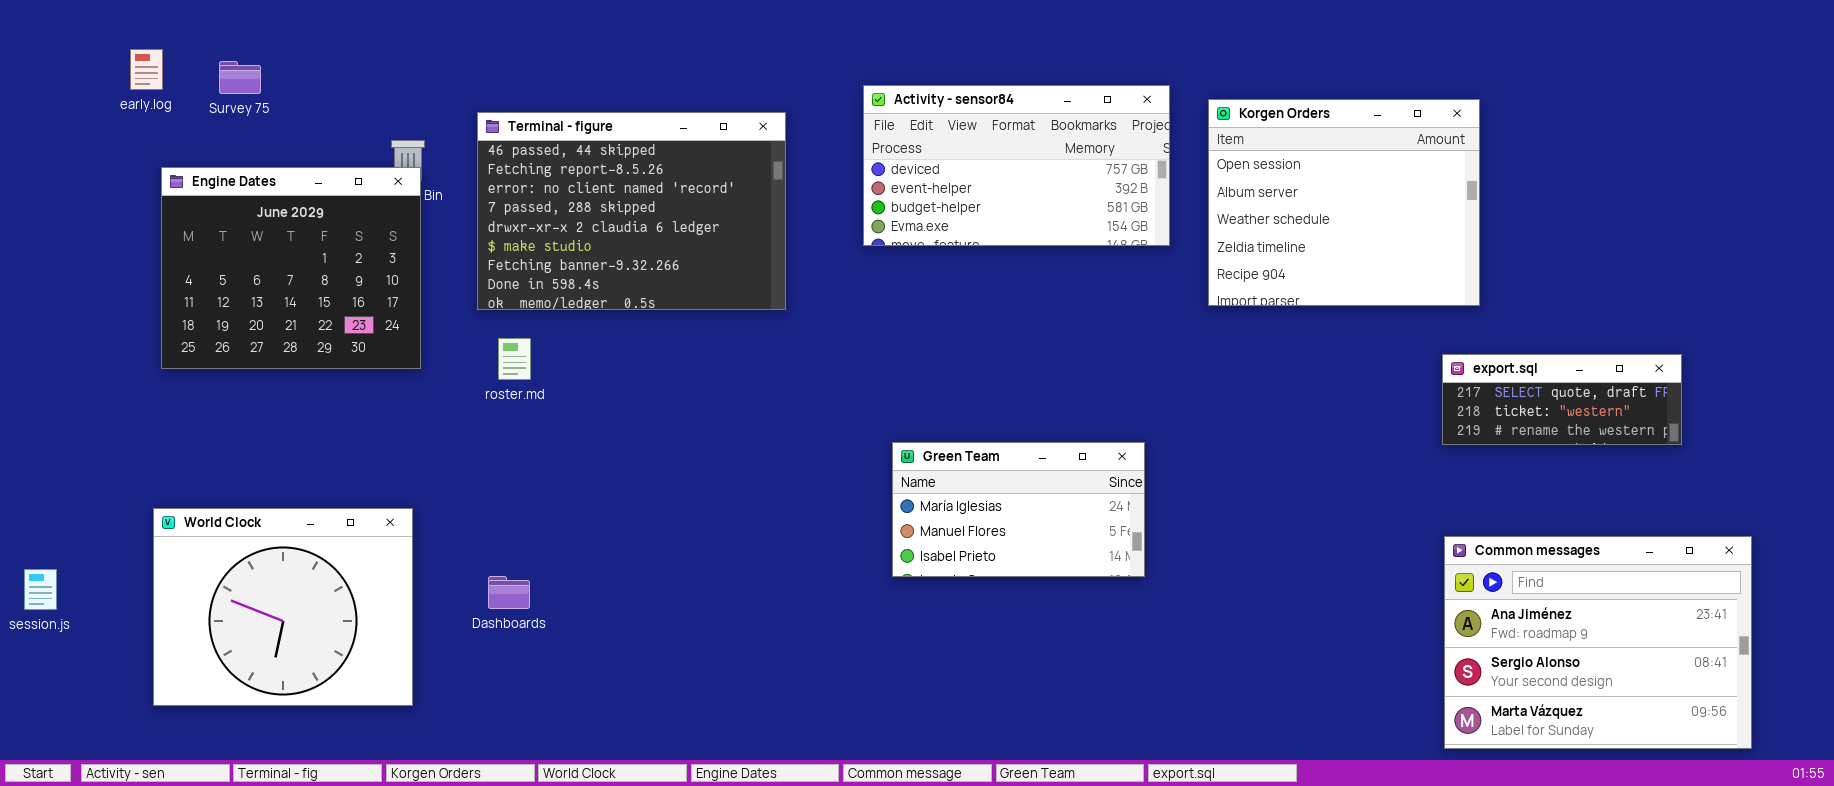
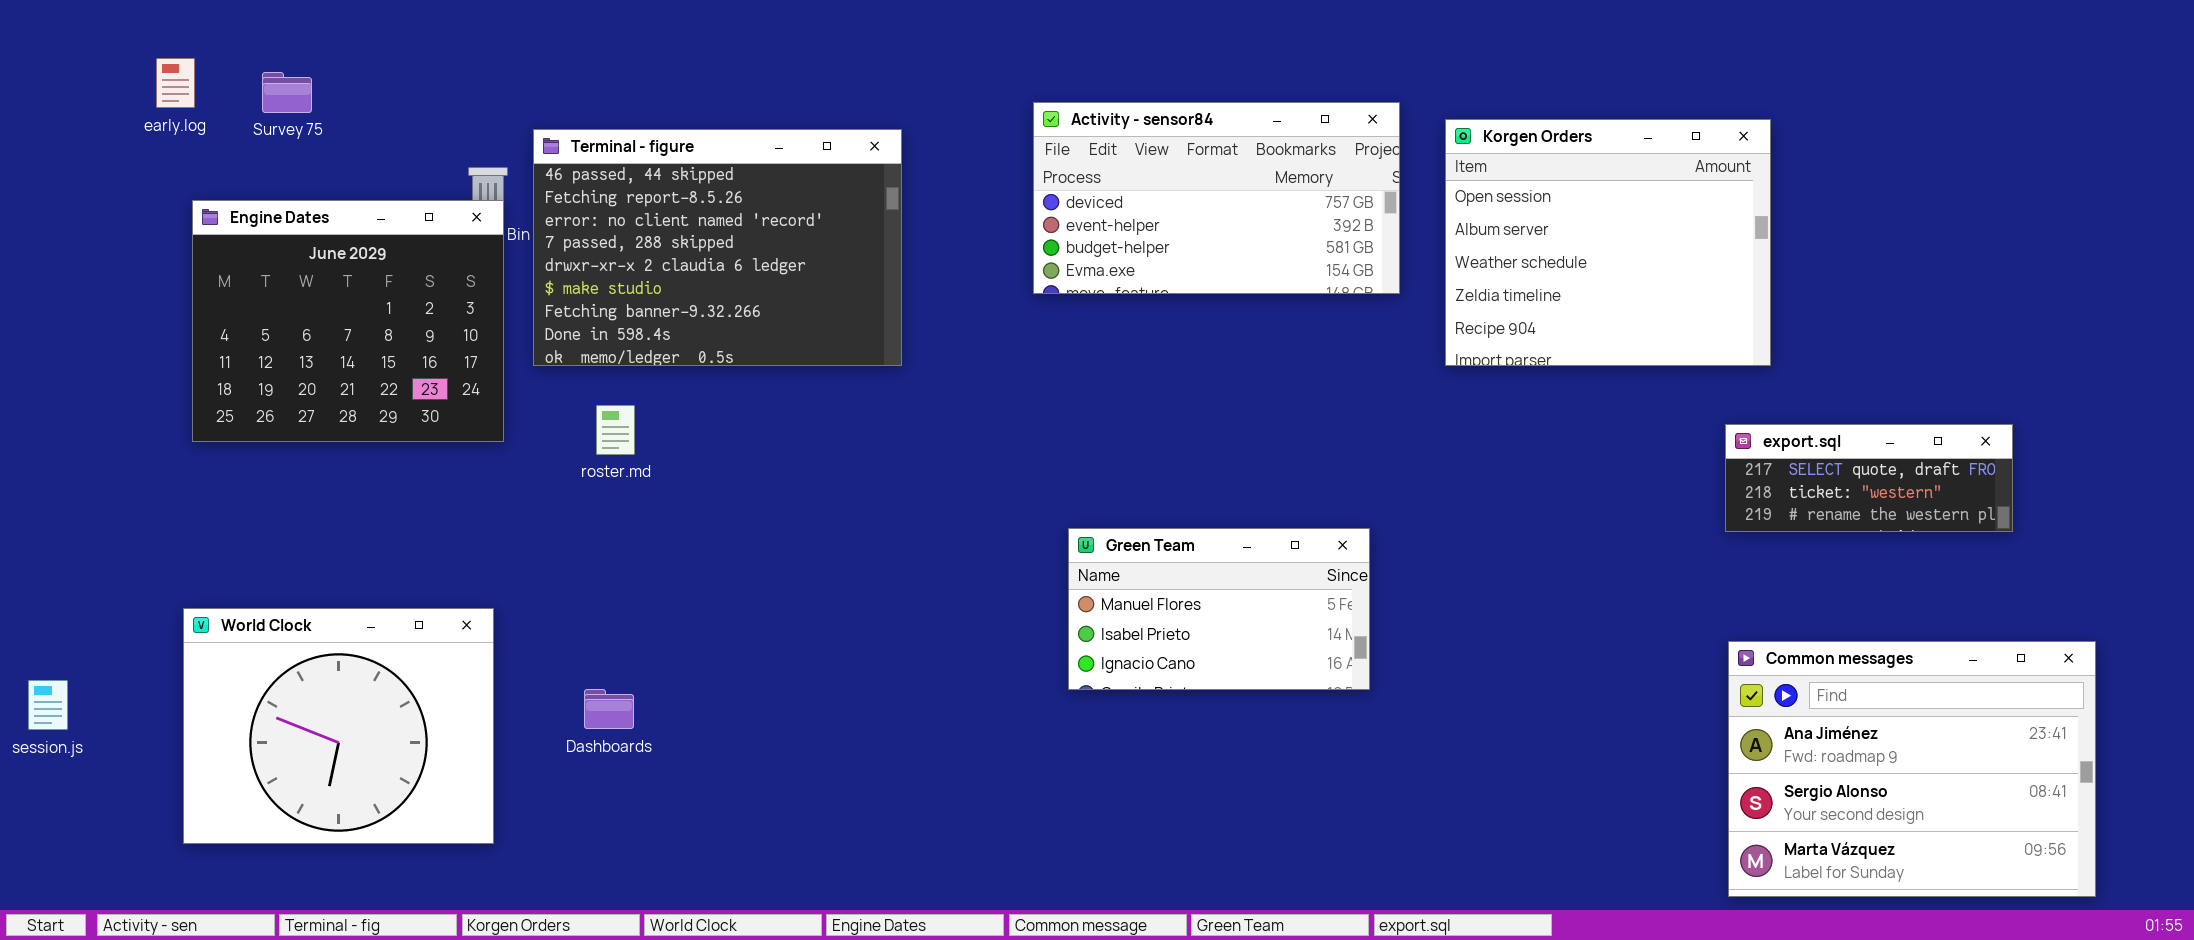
Terminal - figure: [477,112,786,310] -> [533,129,902,366], moved
Green Team: [892,442,1145,577] -> [1068,528,1370,690], scrolled down 1 row

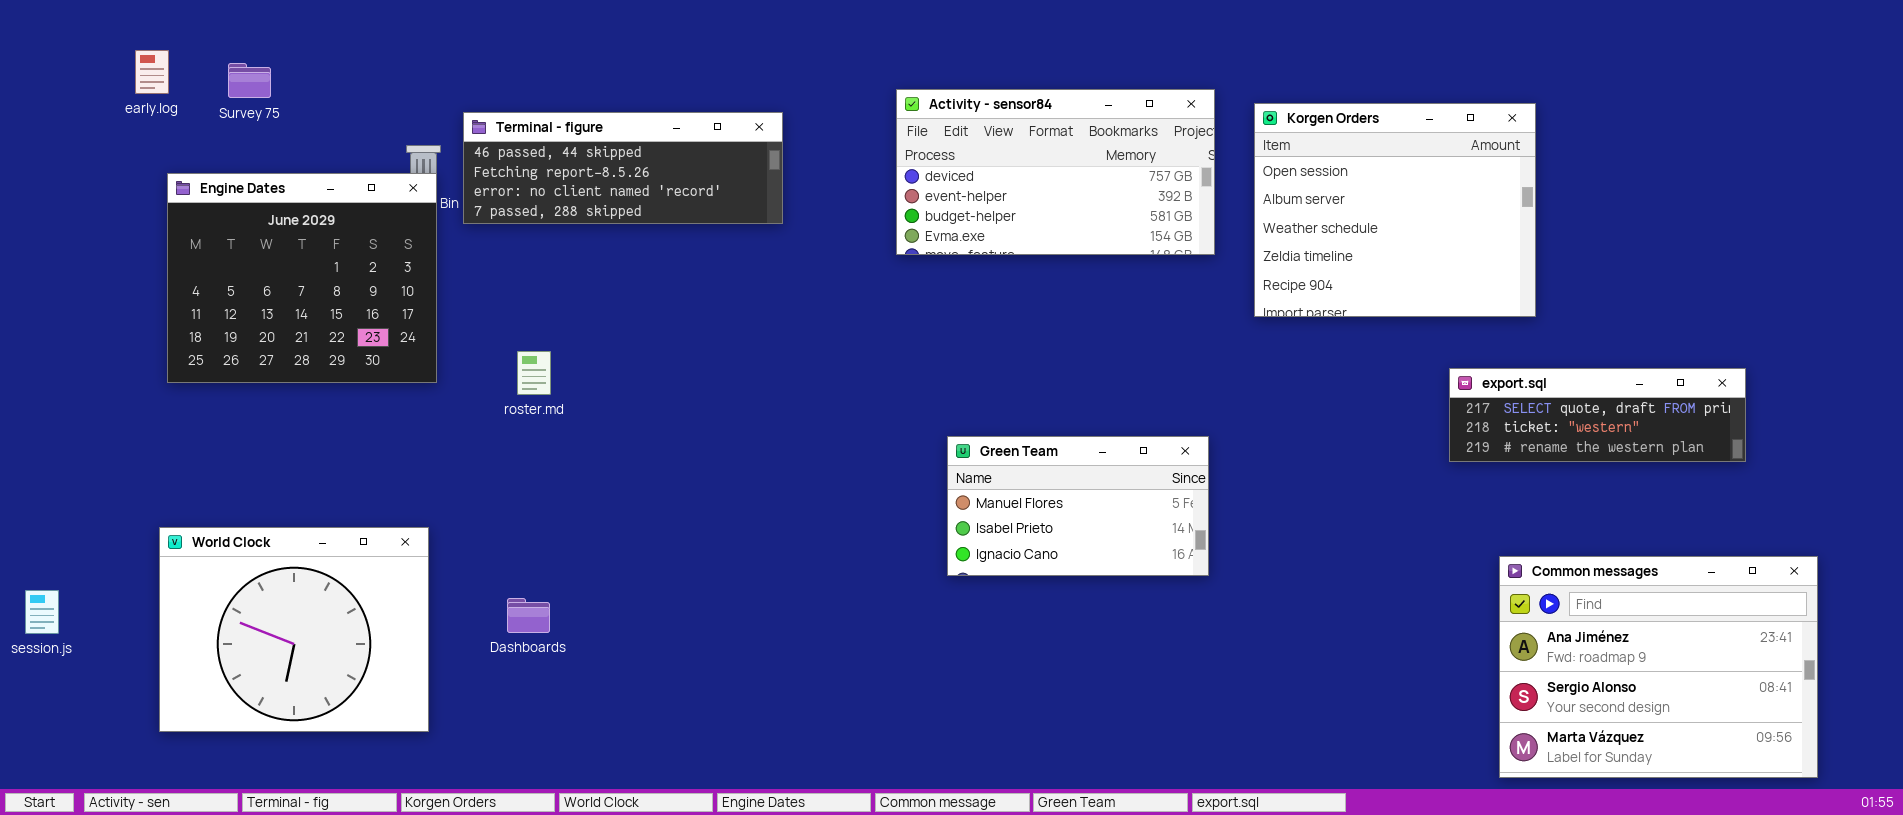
Terminal - figure: [533,129,902,366] -> [463,112,783,224], resized
export.sql: [1725,424,2013,532] -> [1449,368,1746,462], resized
Green Team: [1068,528,1370,690] -> [947,436,1209,576], moved

